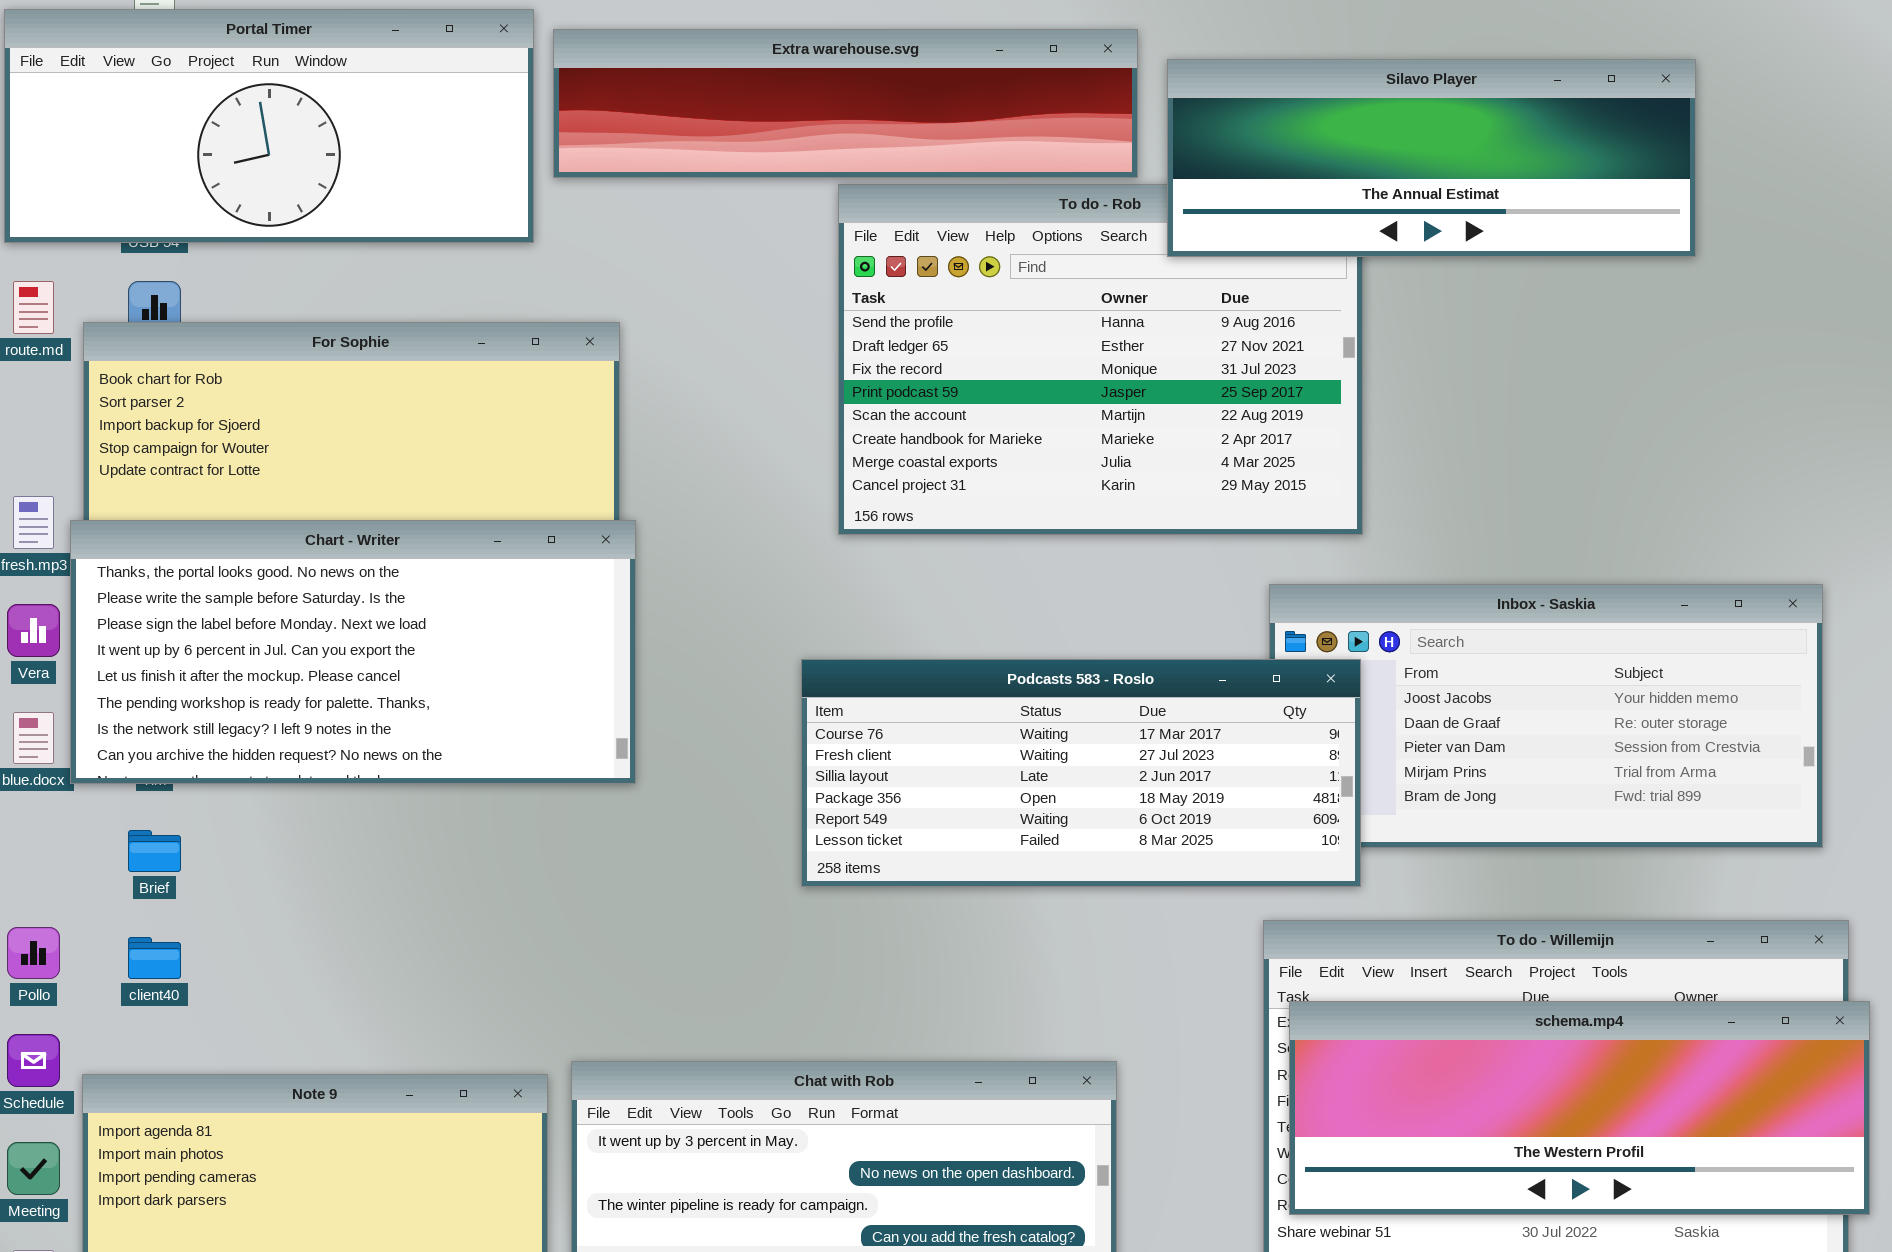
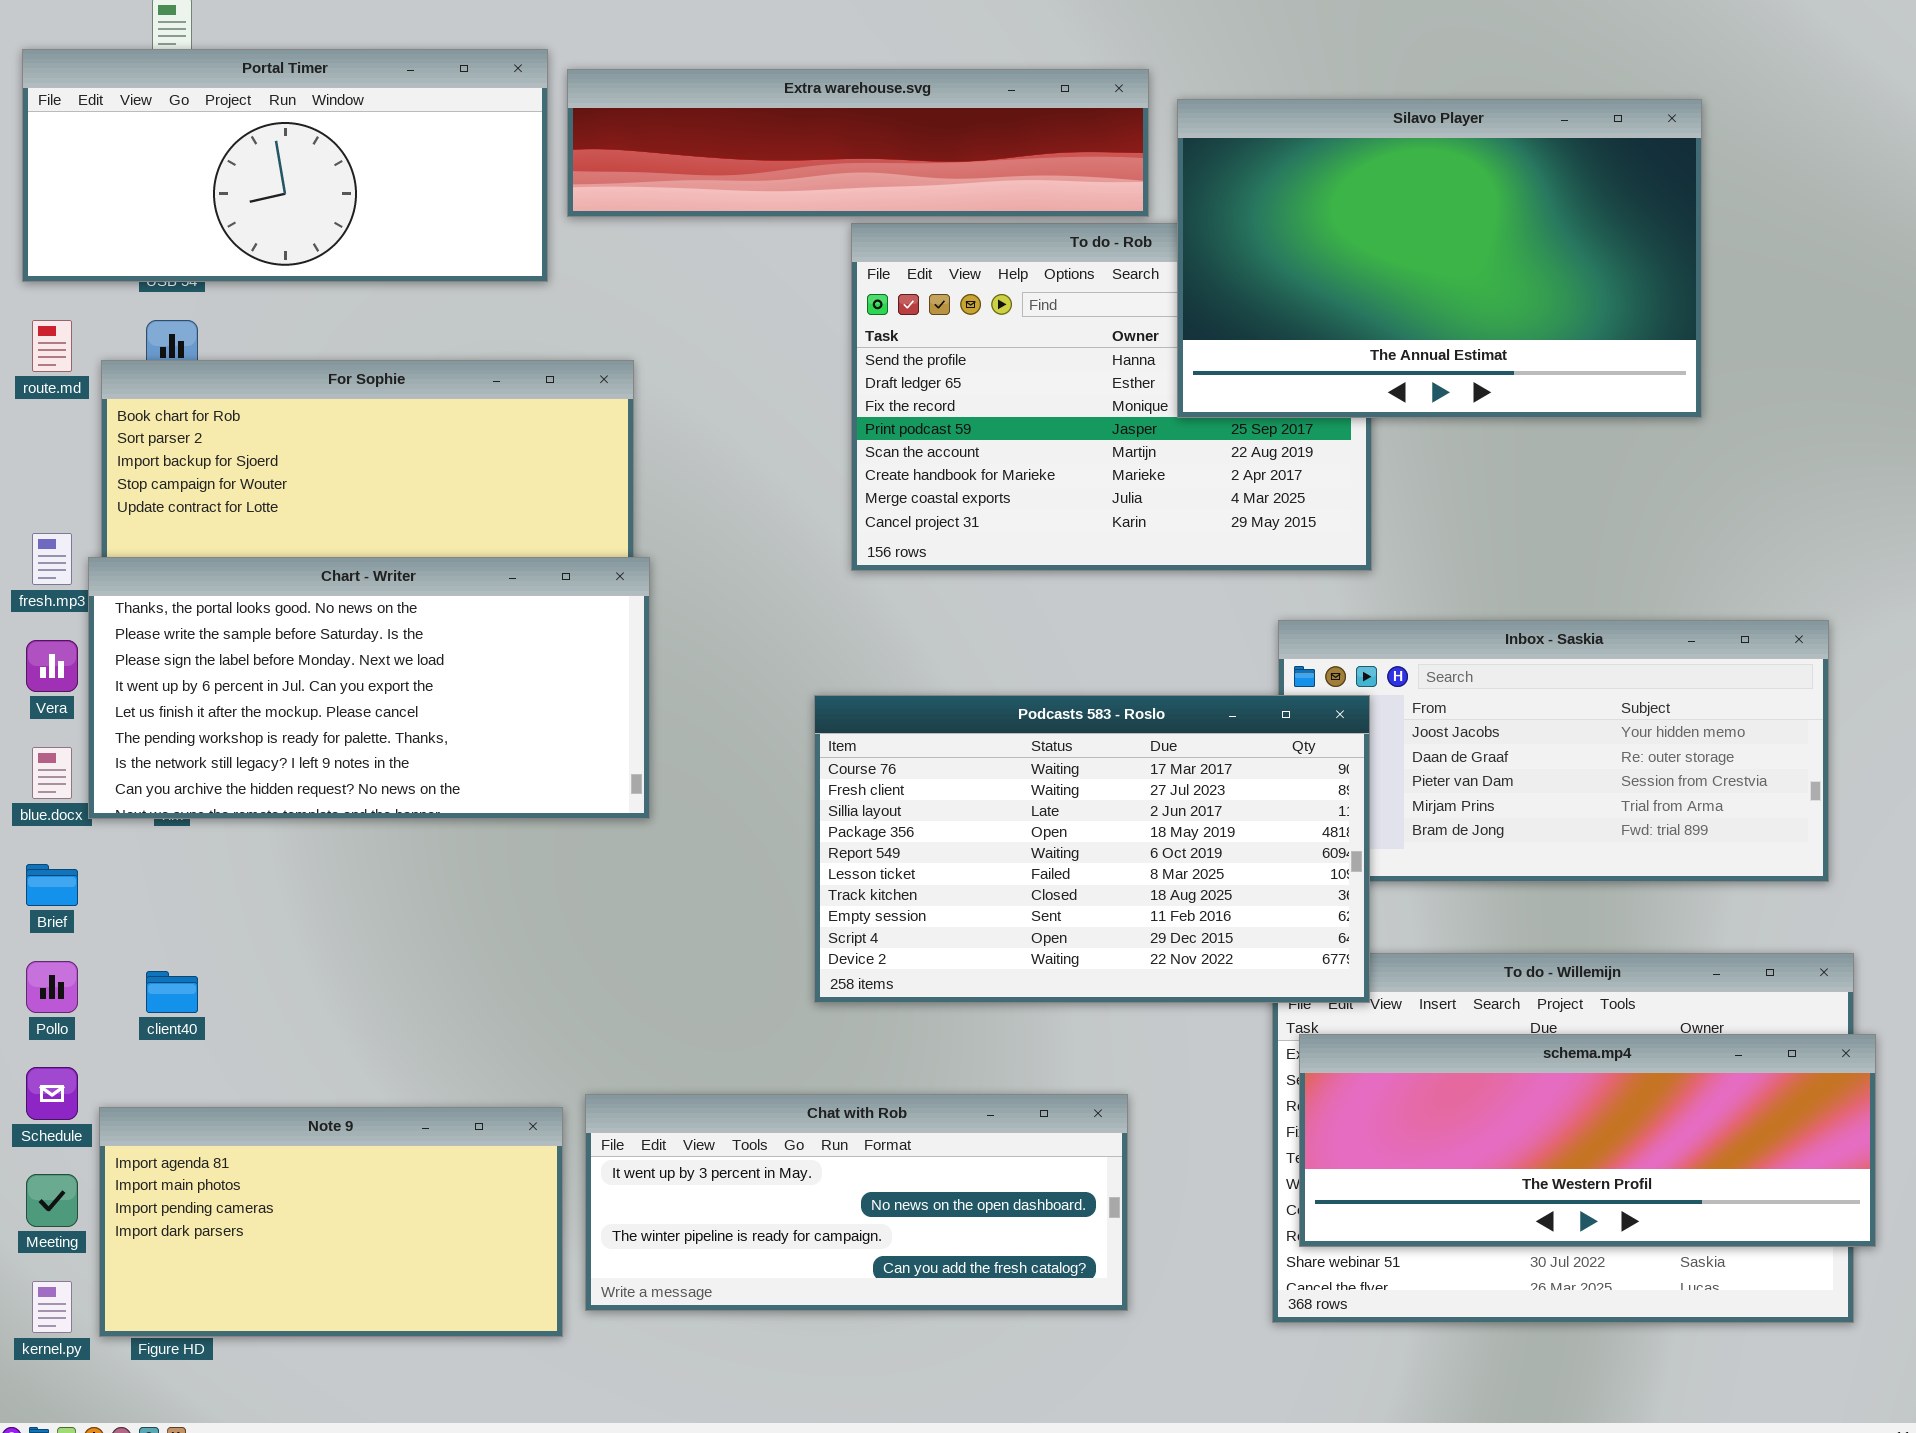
Silavo Player: [1167,59,1696,257] -> [1177,99,1702,418], resized
Podcasts 583 - Roslo: [801,659,1361,887] -> [814,695,1370,1003], resized
Brief: [128,830,181,872] -> [26,864,78,906], moved

